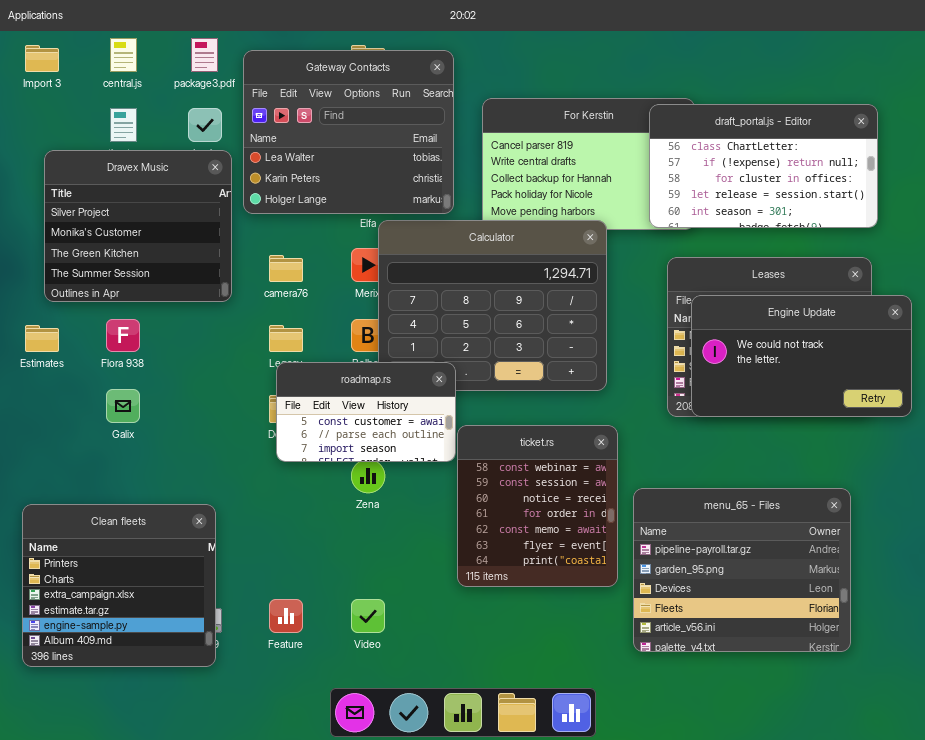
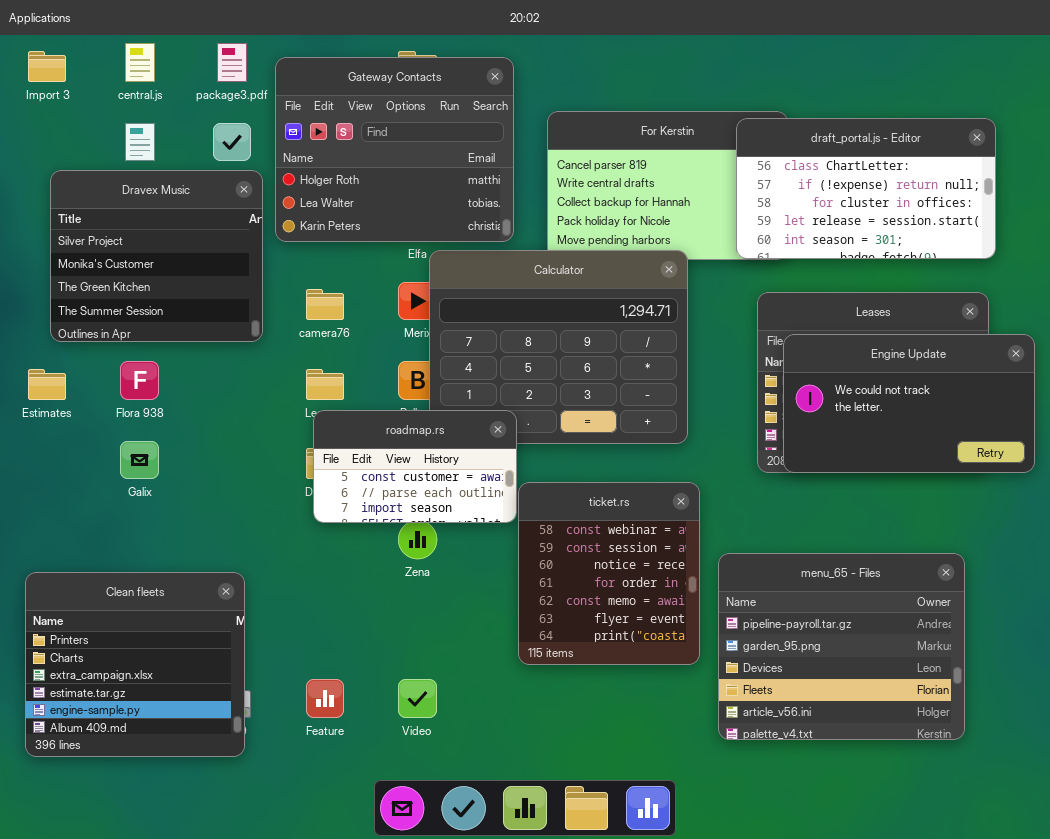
Gateway Contacts: [243,50,454,214] -> [275,57,514,242], scrolled up 1 row

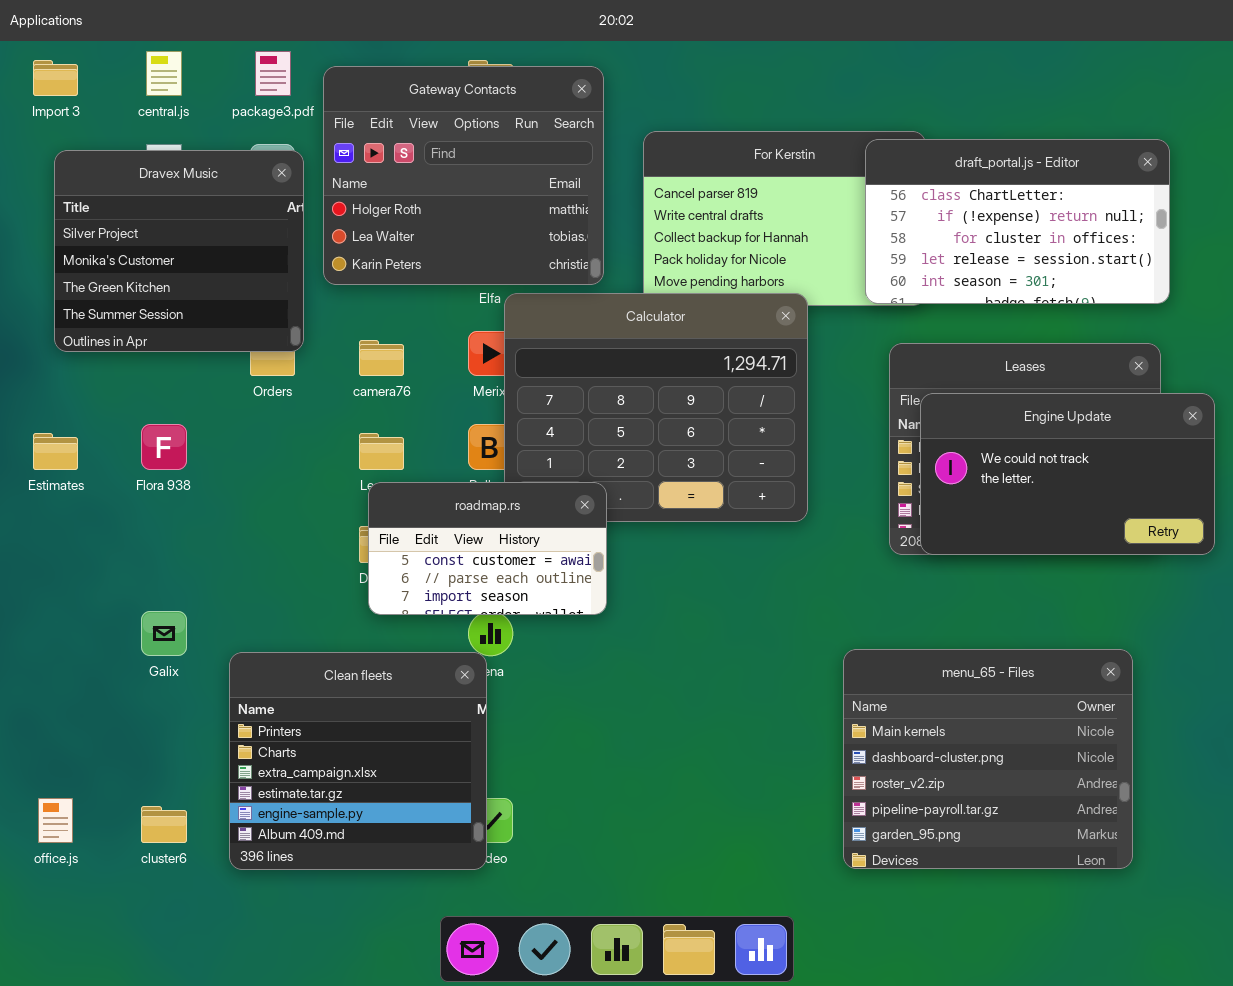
Dravex Music: [50,170,263,342] -> [54,150,304,352], moved
Galix: [120,441,159,479] -> [141,611,187,656], moved
ticket.rs: [518,482,700,665] -> none, closed
menu_65 - Files: [718,553,965,740] -> [843,649,1133,869], scrolled up 3 rows
Clean fleets: [25,572,245,757] -> [229,652,487,870], moved

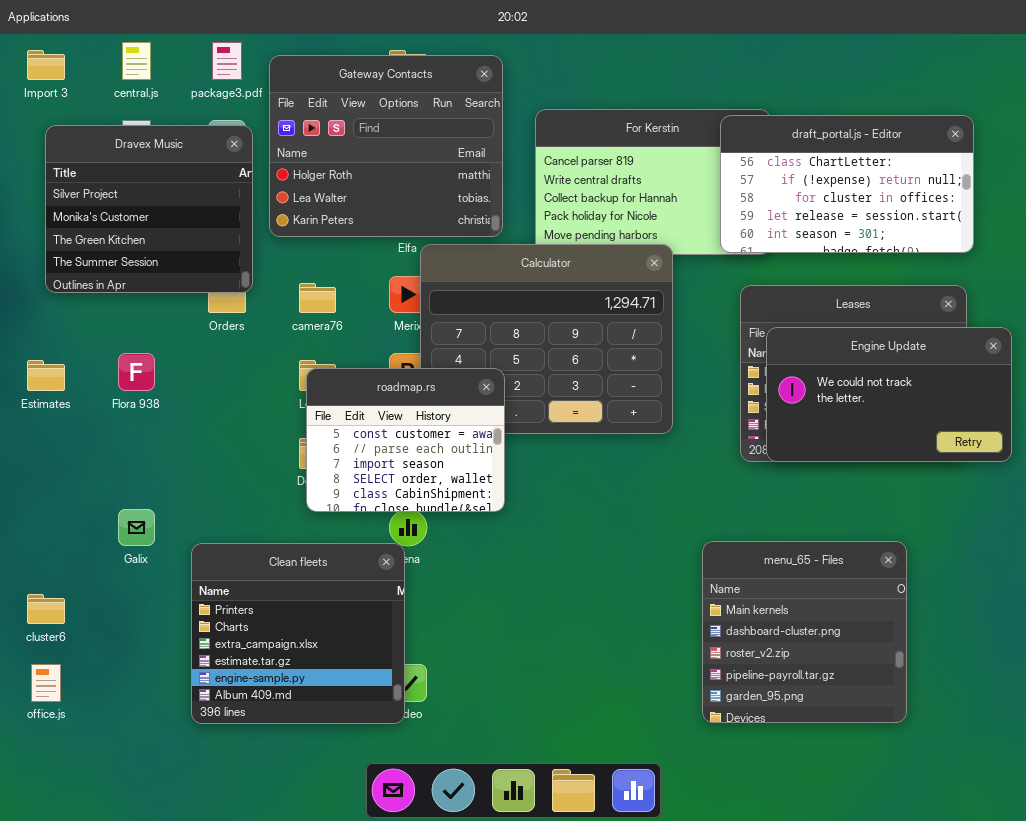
roadmap.rs: [368,482,607,615] -> [306,368,505,512], resized
menu_65 - Files: [843,649,1133,869] -> [702,541,907,723], resized
cluster6: [141,806,187,843] -> [27,594,65,624], moved

